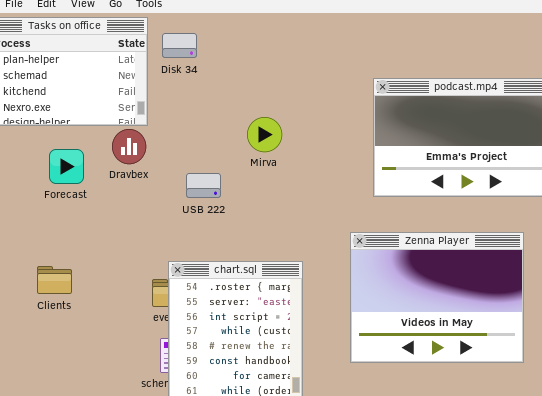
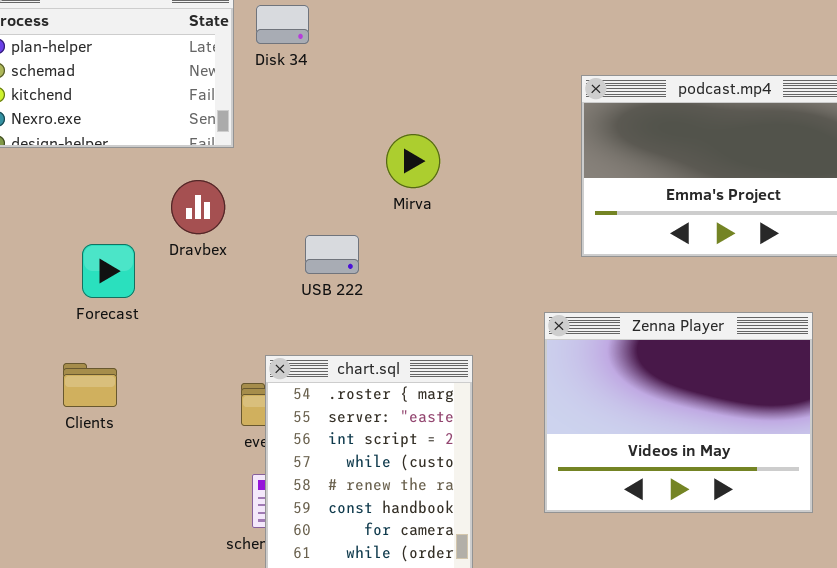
Dravbex: [112,129,146,164] -> [171,180,225,234], moved
Forecast: [49,149,84,184] -> [82,244,135,298], moved
USB 222: [186,173,221,198] -> [305,235,359,274], moved

